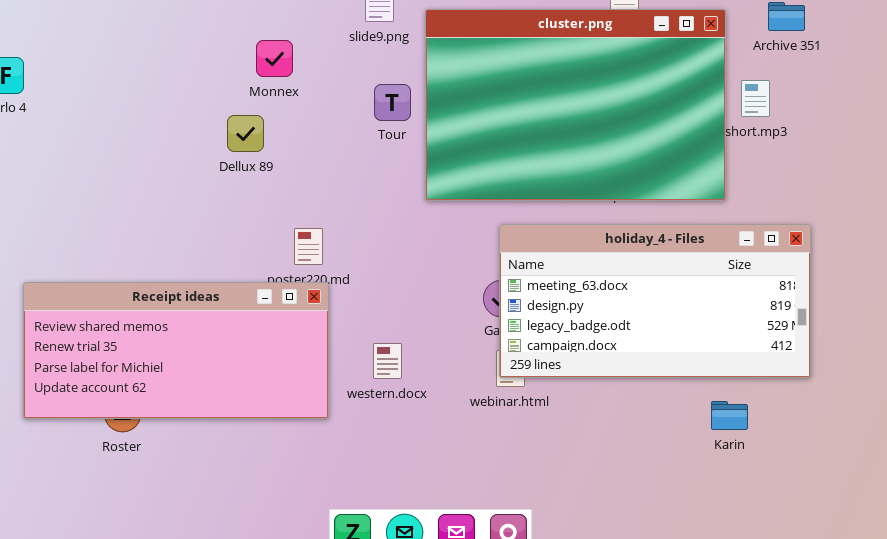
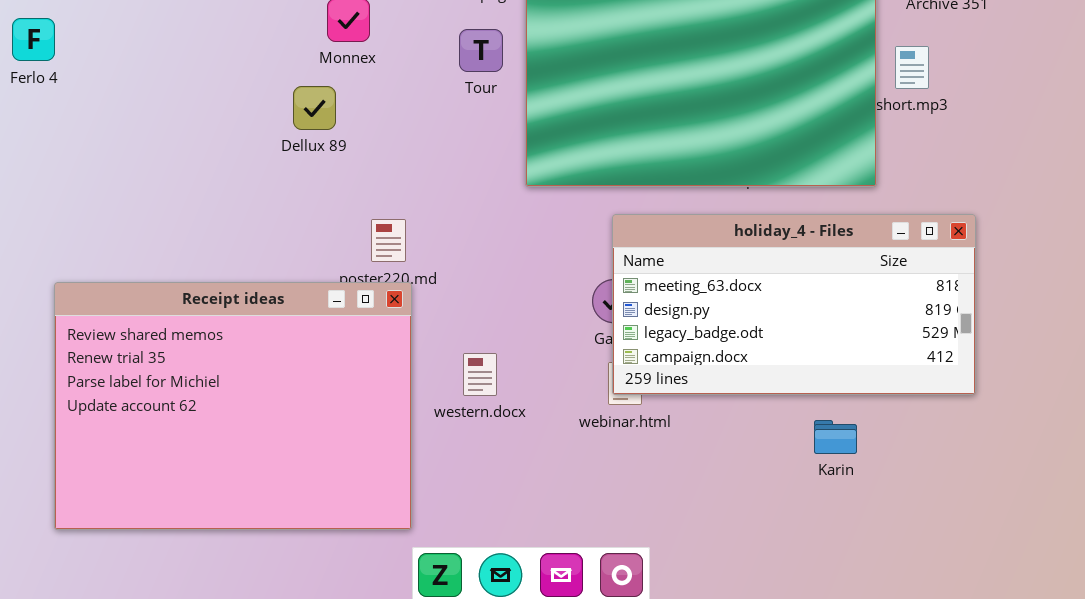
Tour: [374,84,411,121] -> [459,29,503,72], moved
Receipt ideas: [23,282,329,419] -> [54,282,412,530], resized
Karin: [711,401,748,430] -> [814,420,857,454], moved

